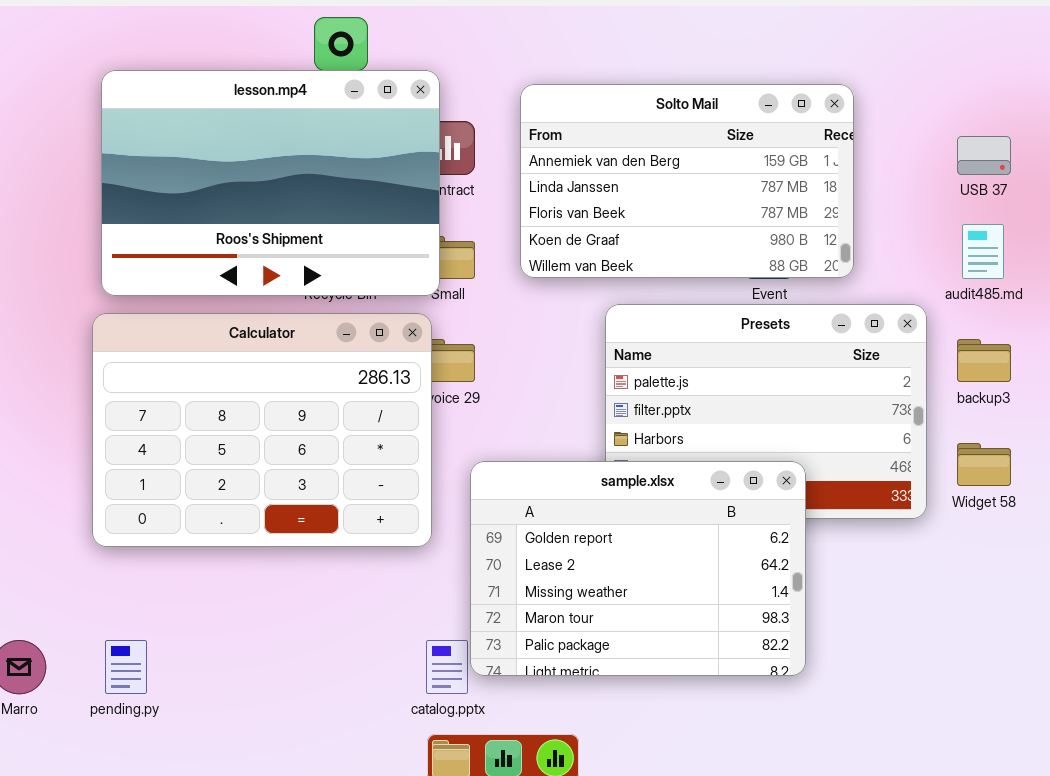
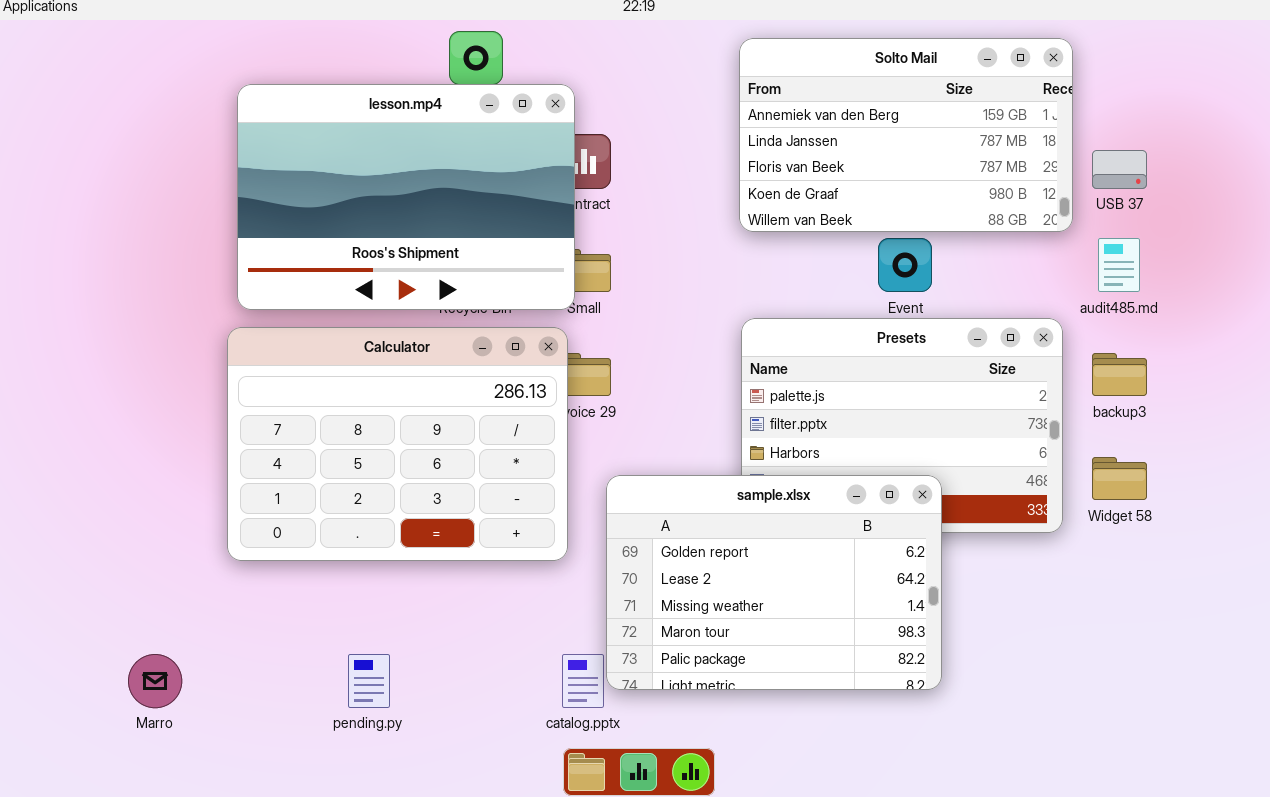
Solto Mail: [520,84,854,278] -> [739,38,1073,232], moved
pending.py: [105,640,147,694] -> [348,654,390,708], moved

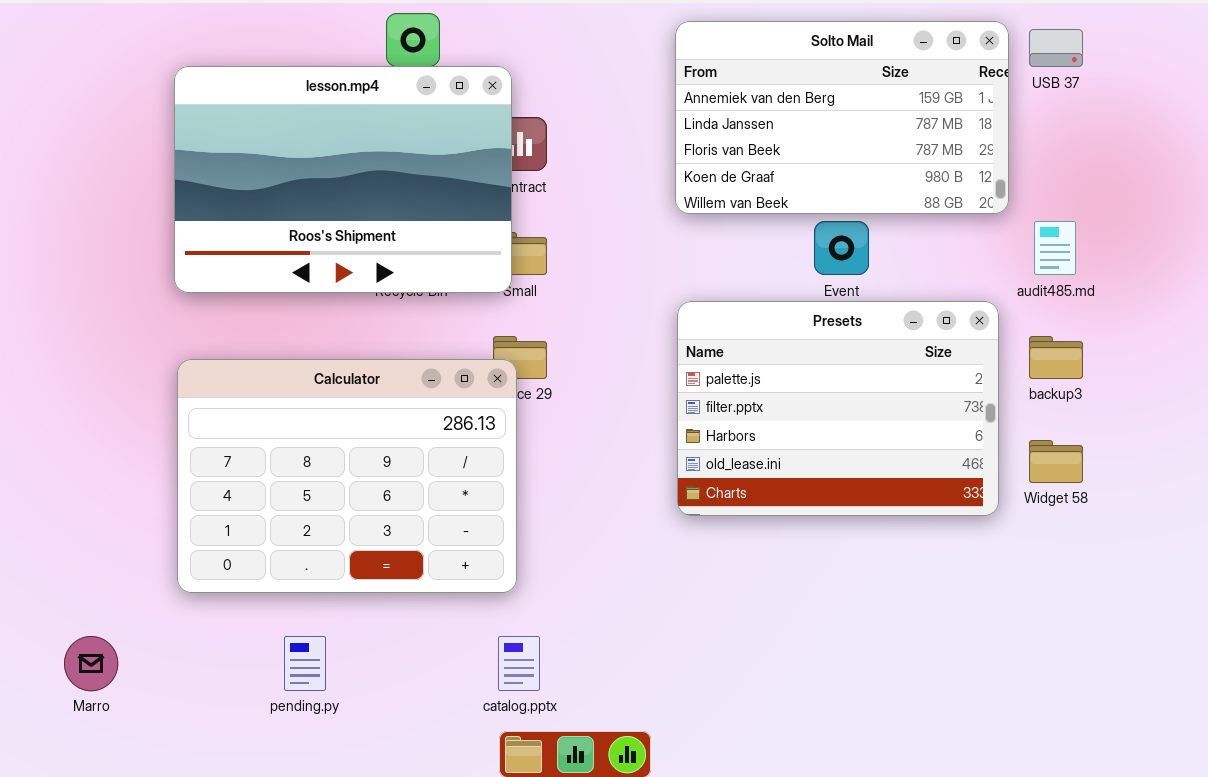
USB 37: [1092,150,1147,189] -> [1029,29,1083,67], moved
Calculator: [227,327,568,561] -> [177,359,517,593], moved
sample.xlsx: [606,475,942,690] -> none, closed

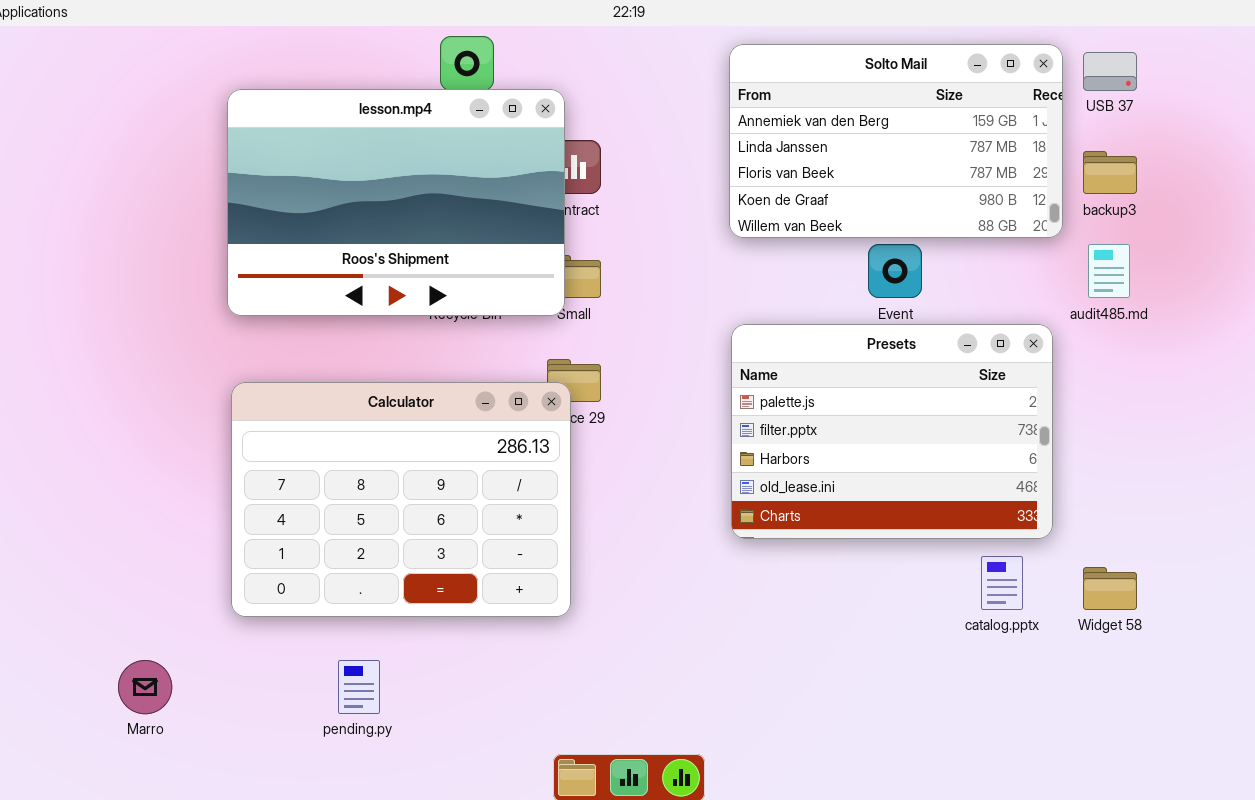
backup3: [1029,336,1083,379] -> [1083,151,1137,194], moved
Widget 58: [1029,440,1083,483] -> [1083,567,1137,610], moved
catalog.pptx: [498,636,540,691] -> [981,556,1023,610], moved

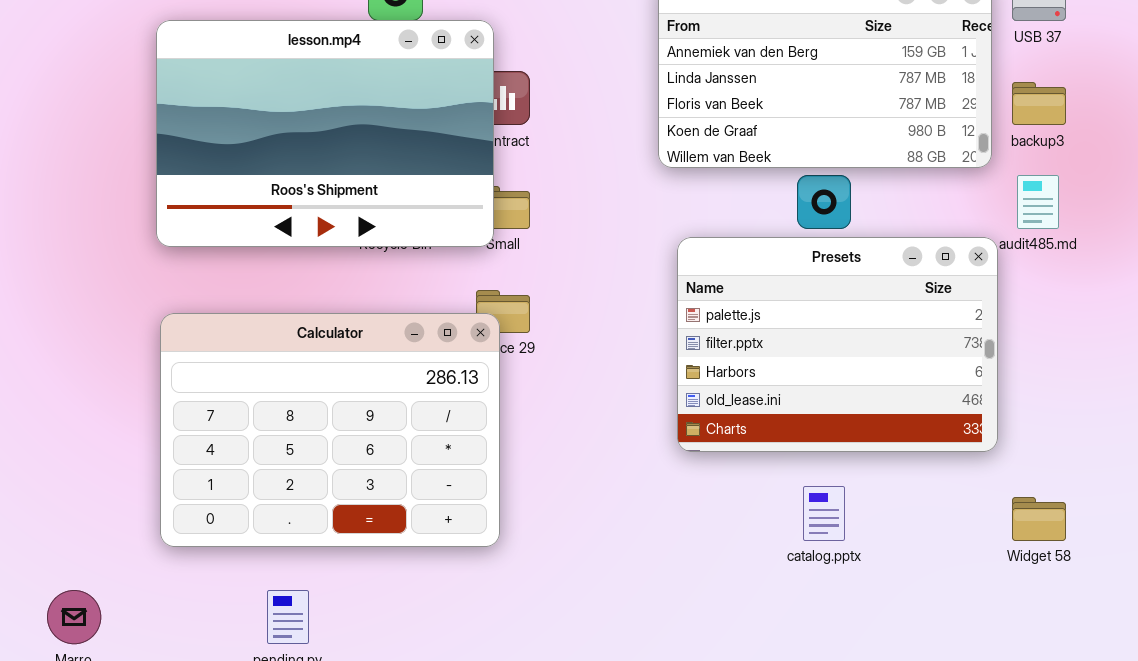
Presets: [731,324,1053,539] -> [677,237,998,452], moved
catalog.pptx: [981,556,1023,610] -> [803,486,845,541], moved

